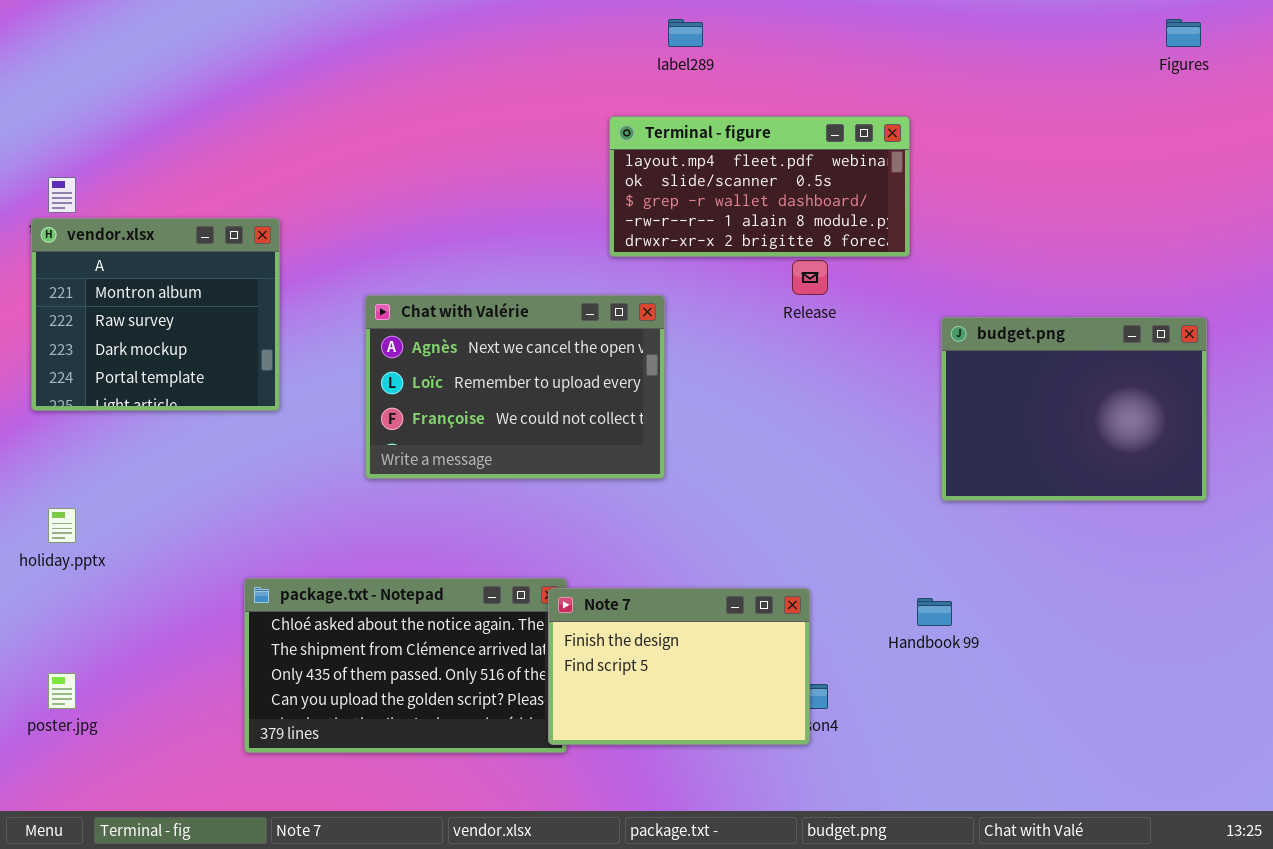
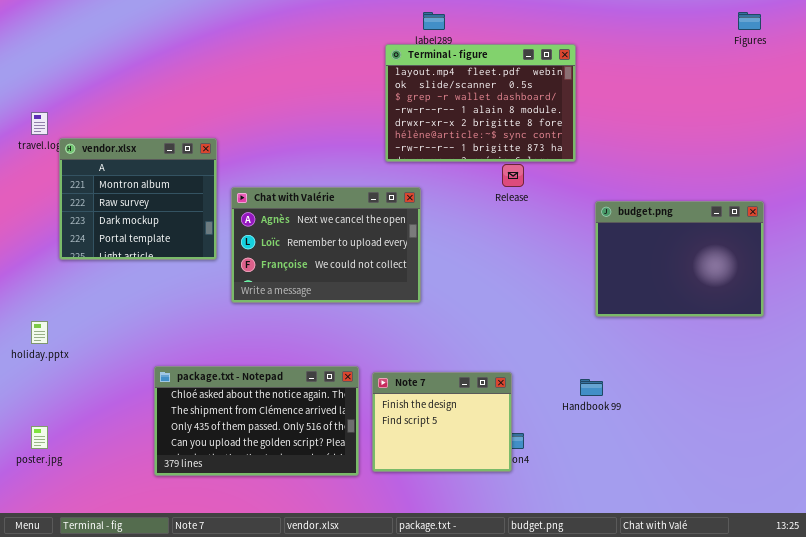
Terminal - figure: [609,116,910,257] -> [385,44,576,162], resized
vendor.xlsx: [31,218,280,411] -> [59,138,217,260], moved
Note 7: [548,588,810,745] -> [372,372,512,472], resized

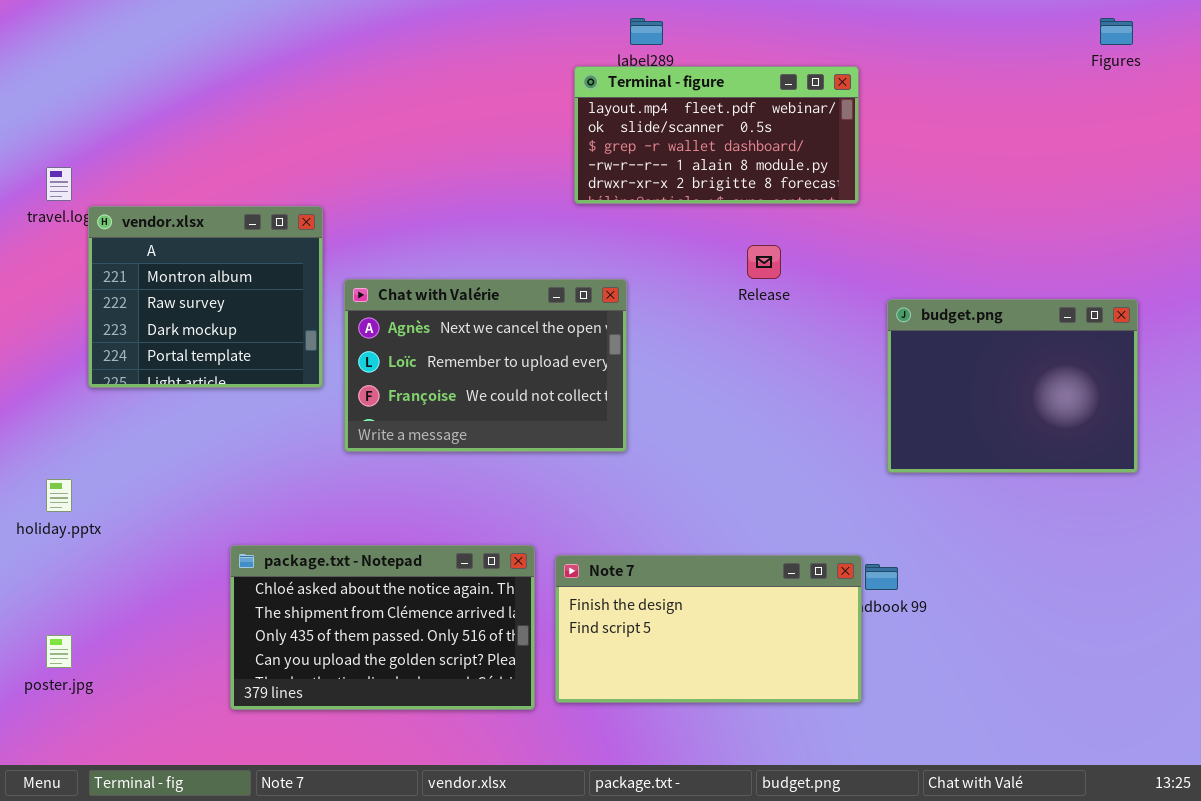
Terminal - figure: [385,44,576,162] -> [574,66,859,204], resized
Note 7: [372,372,512,472] -> [555,555,862,703], resized

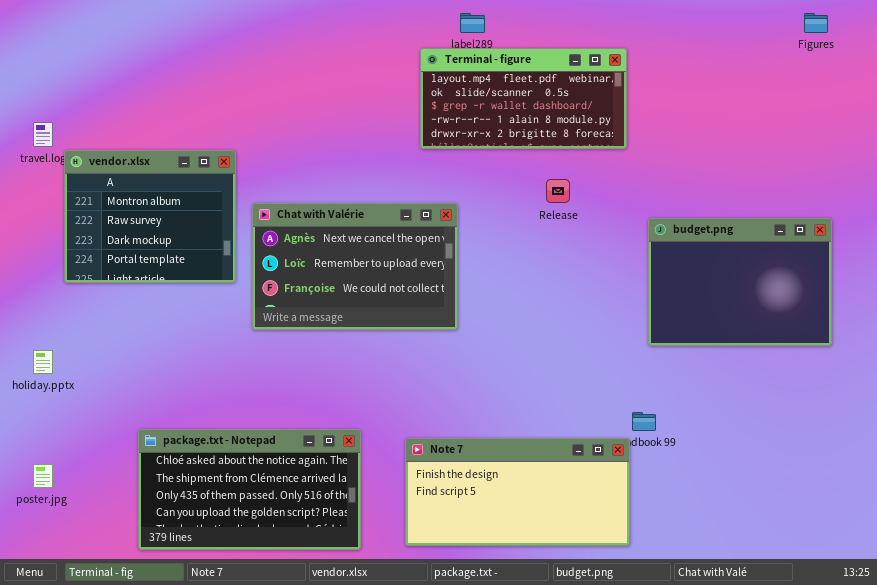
package.txt - Notepad: [230,545,535,710] -> [138,429,361,550], moved
Note 7: [555,555,862,703] -> [405,438,630,546], moved

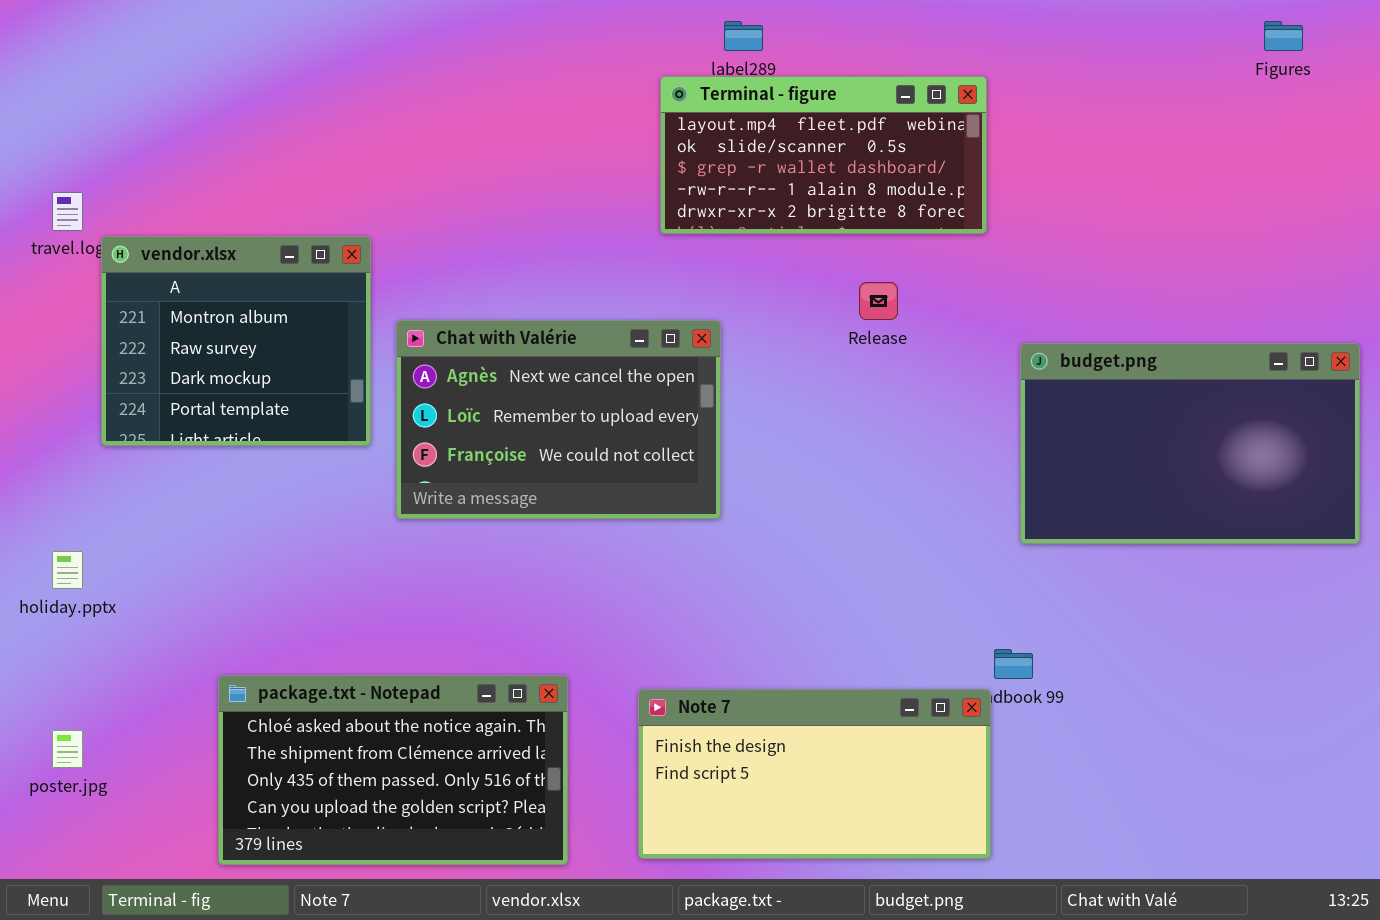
budget.png: [648,218,832,346] -> [1020,343,1360,544], resized

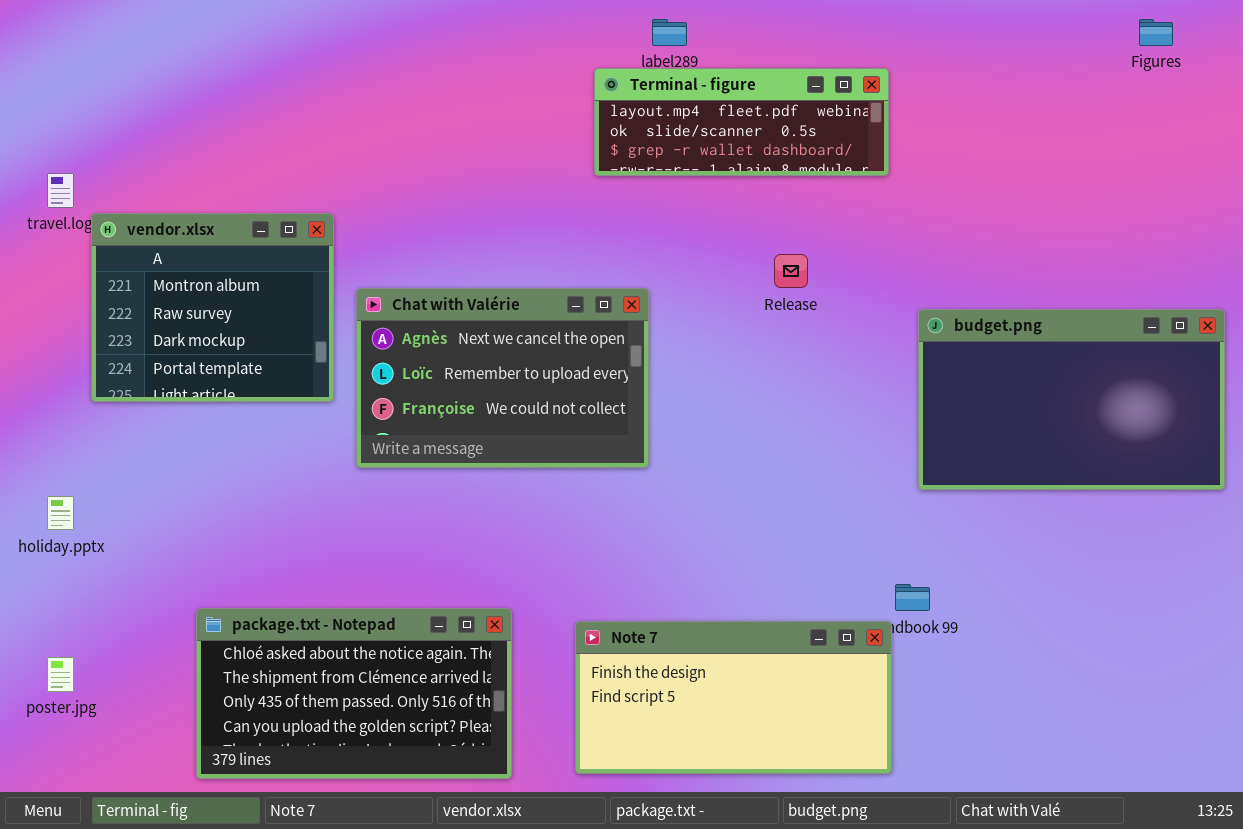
Terminal - figure: [660,76,987,234] -> [594,68,889,176], resized

